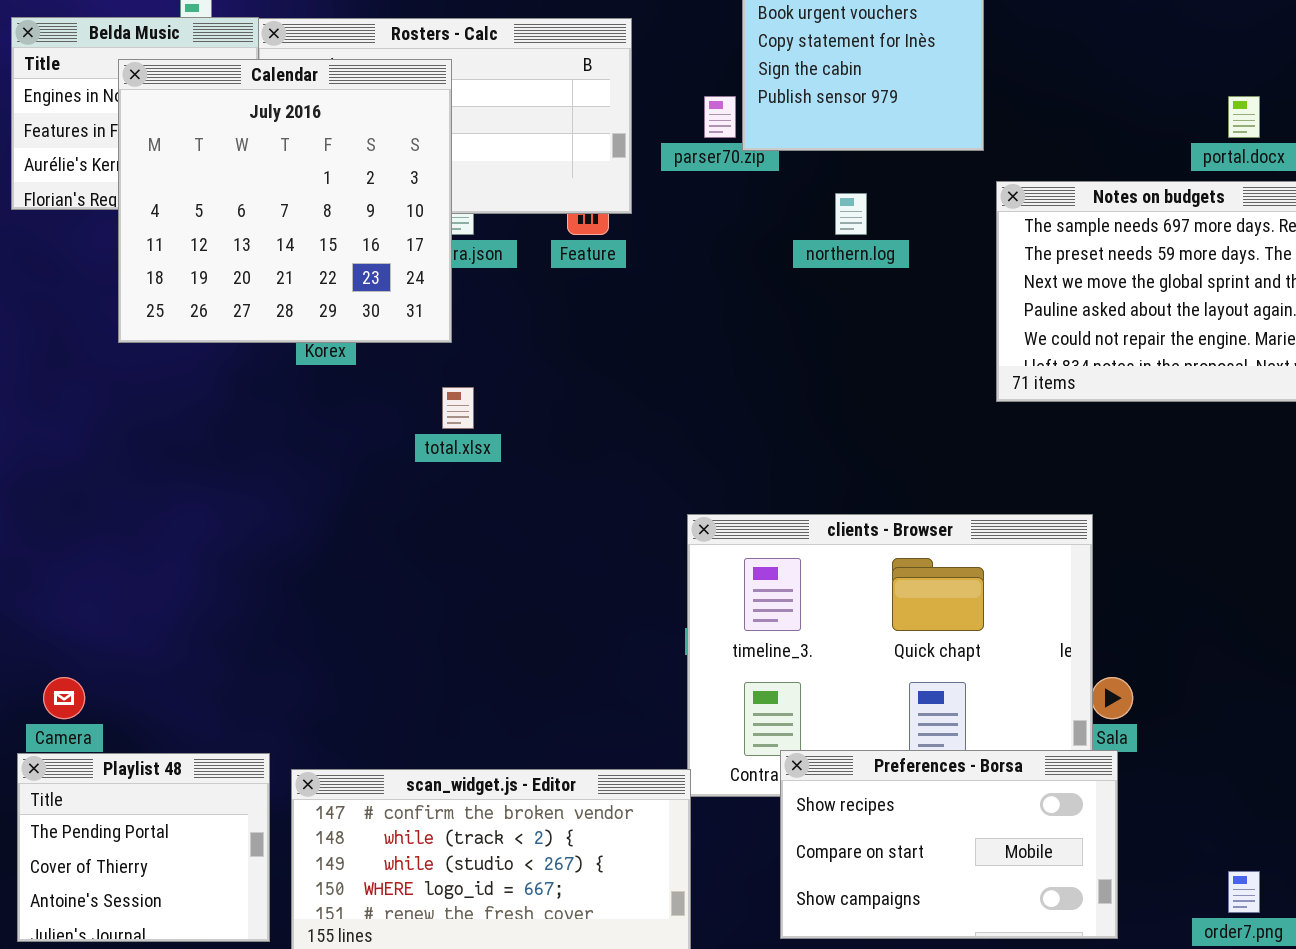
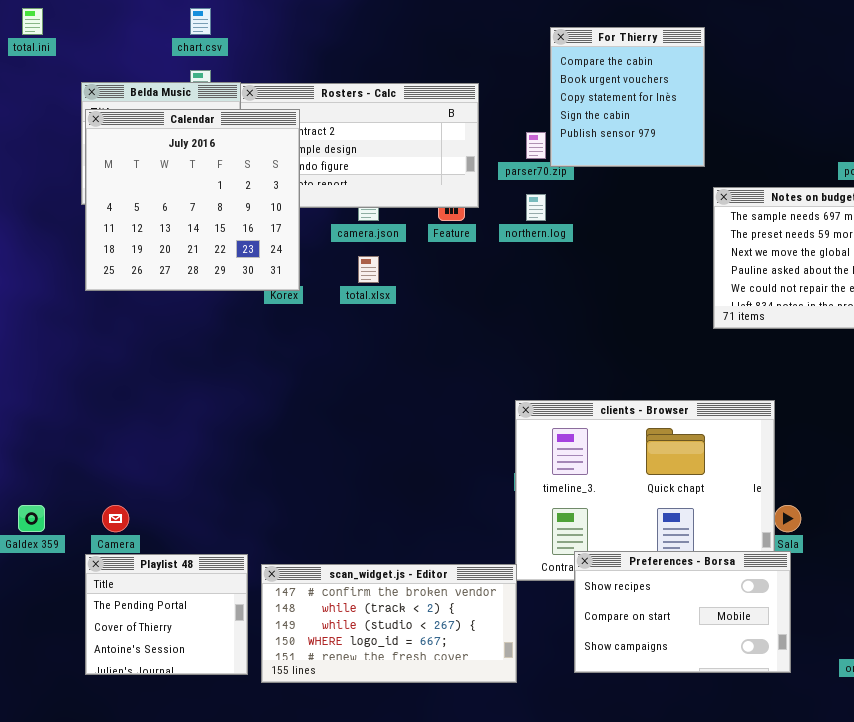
Calendar: [118,59,452,343] -> [85,109,300,291], moved
northern.log: [835,193,867,235] -> [526,194,546,221], moved
total.xlsx: [442,387,474,429] -> [358,256,379,283], moved

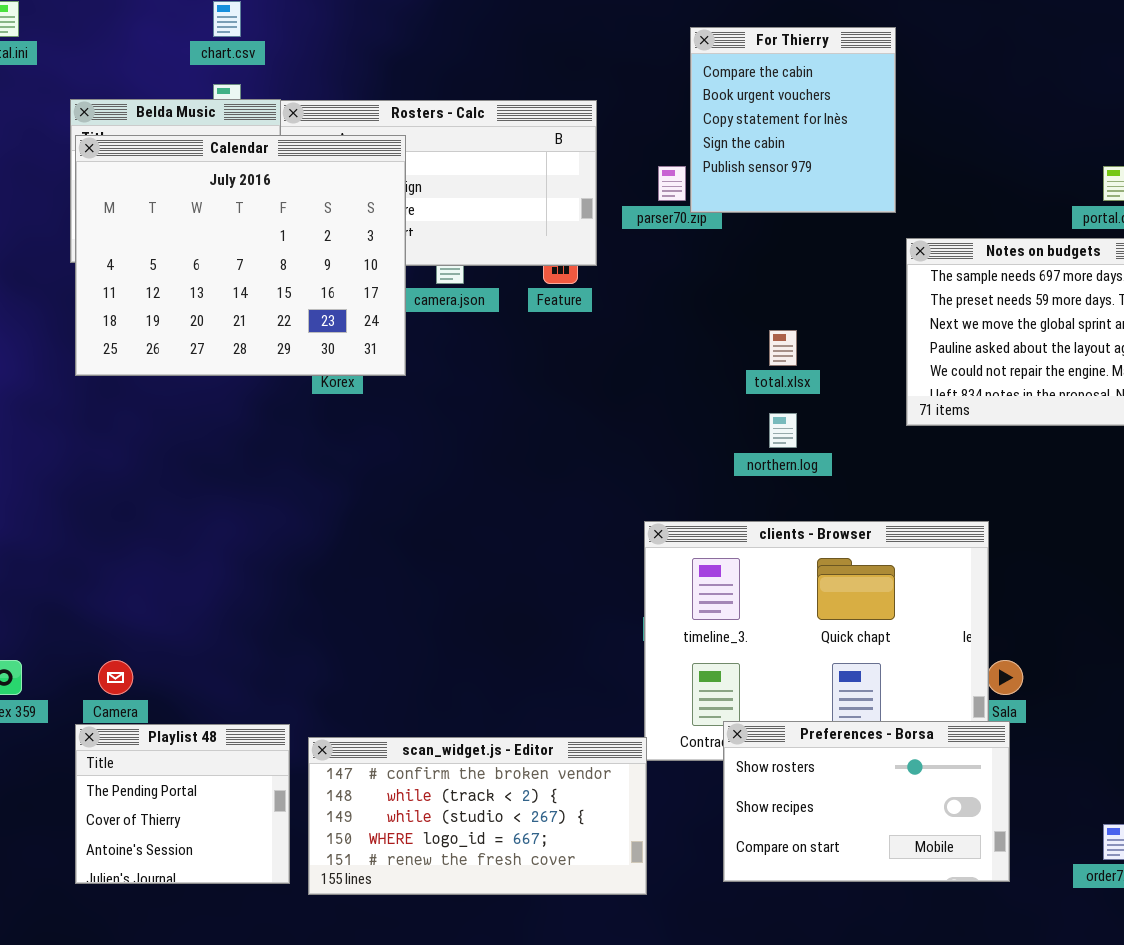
Calendar: [85,109,300,291] -> [75,135,406,376], resized
northern.log: [526,194,546,221] -> [769,413,797,448], moved
total.xlsx: [358,256,379,283] -> [769,330,797,366], moved
Preferences - Borsa: [574,551,791,673] -> [723,721,1010,882], scrolled up 1 row

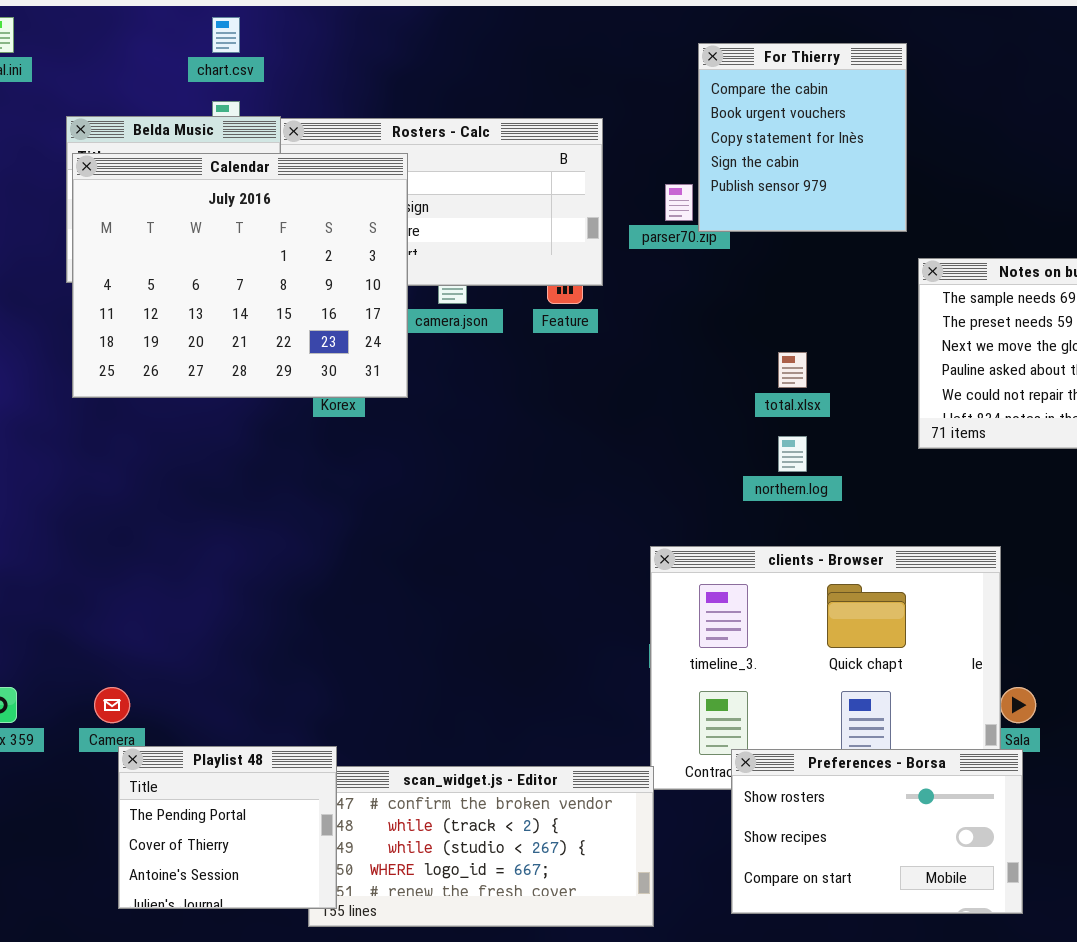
Playlist 48: [75,724,290,884] -> [118,746,337,909], moved

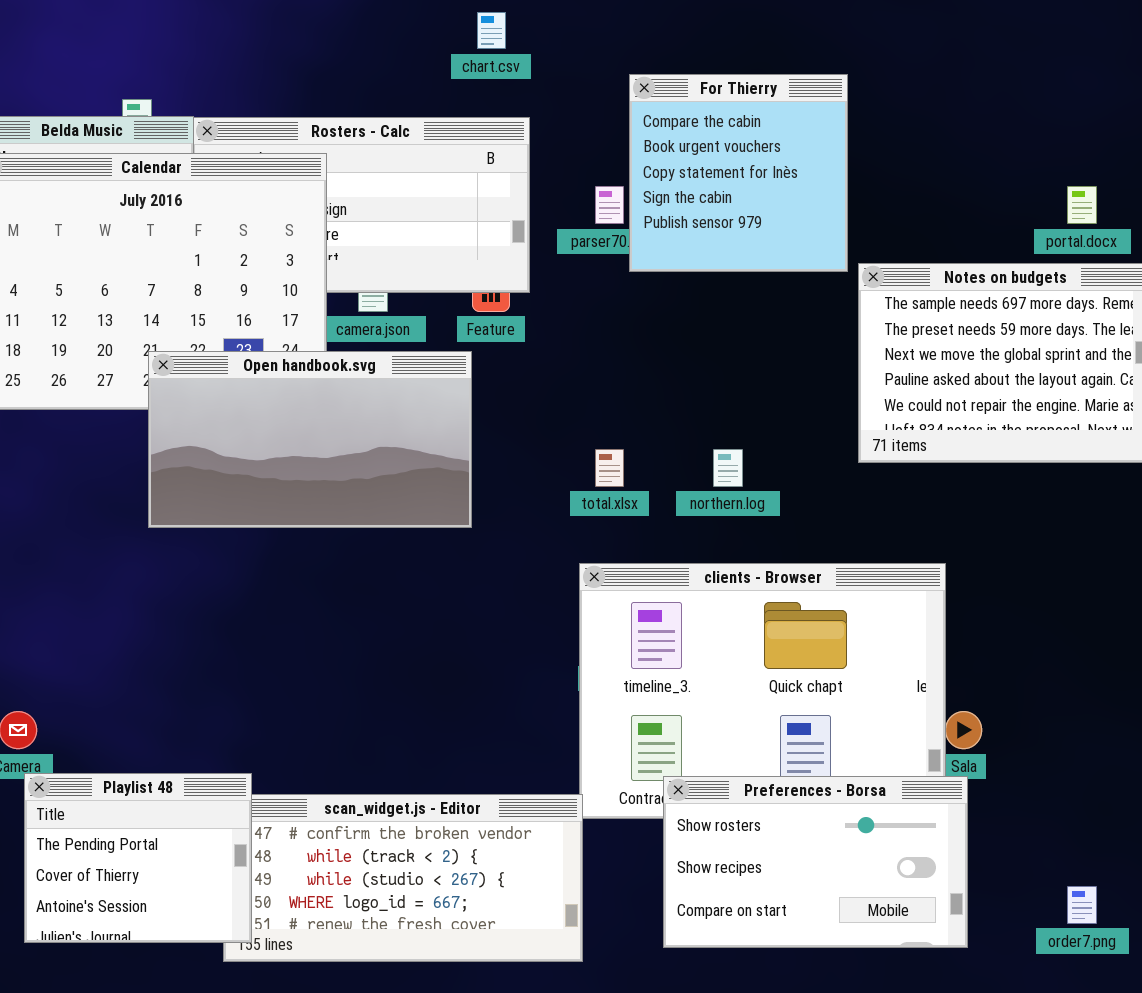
chart.csv: [212,17,240,53] -> [477,12,506,49], moved
For Thierry: [698,43,907,232] -> [629,74,848,272], moved
Open handbook.svg: none -> [148,351,472,528], opened
total.xlsx: [778,352,807,388] -> [595,449,624,487], moved

